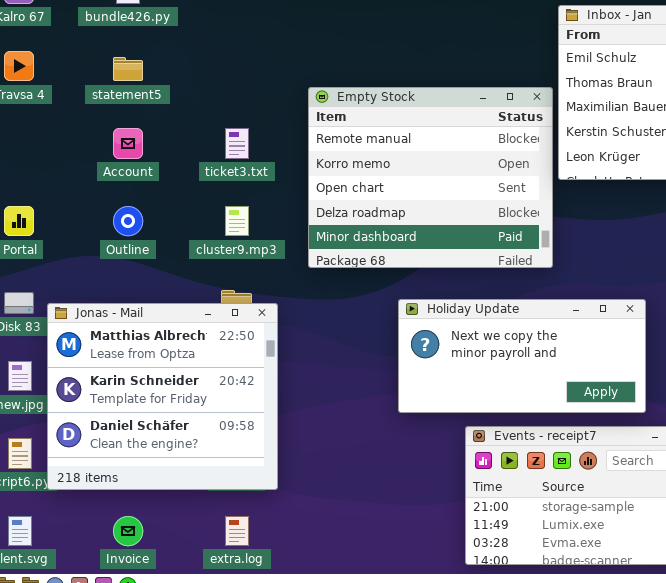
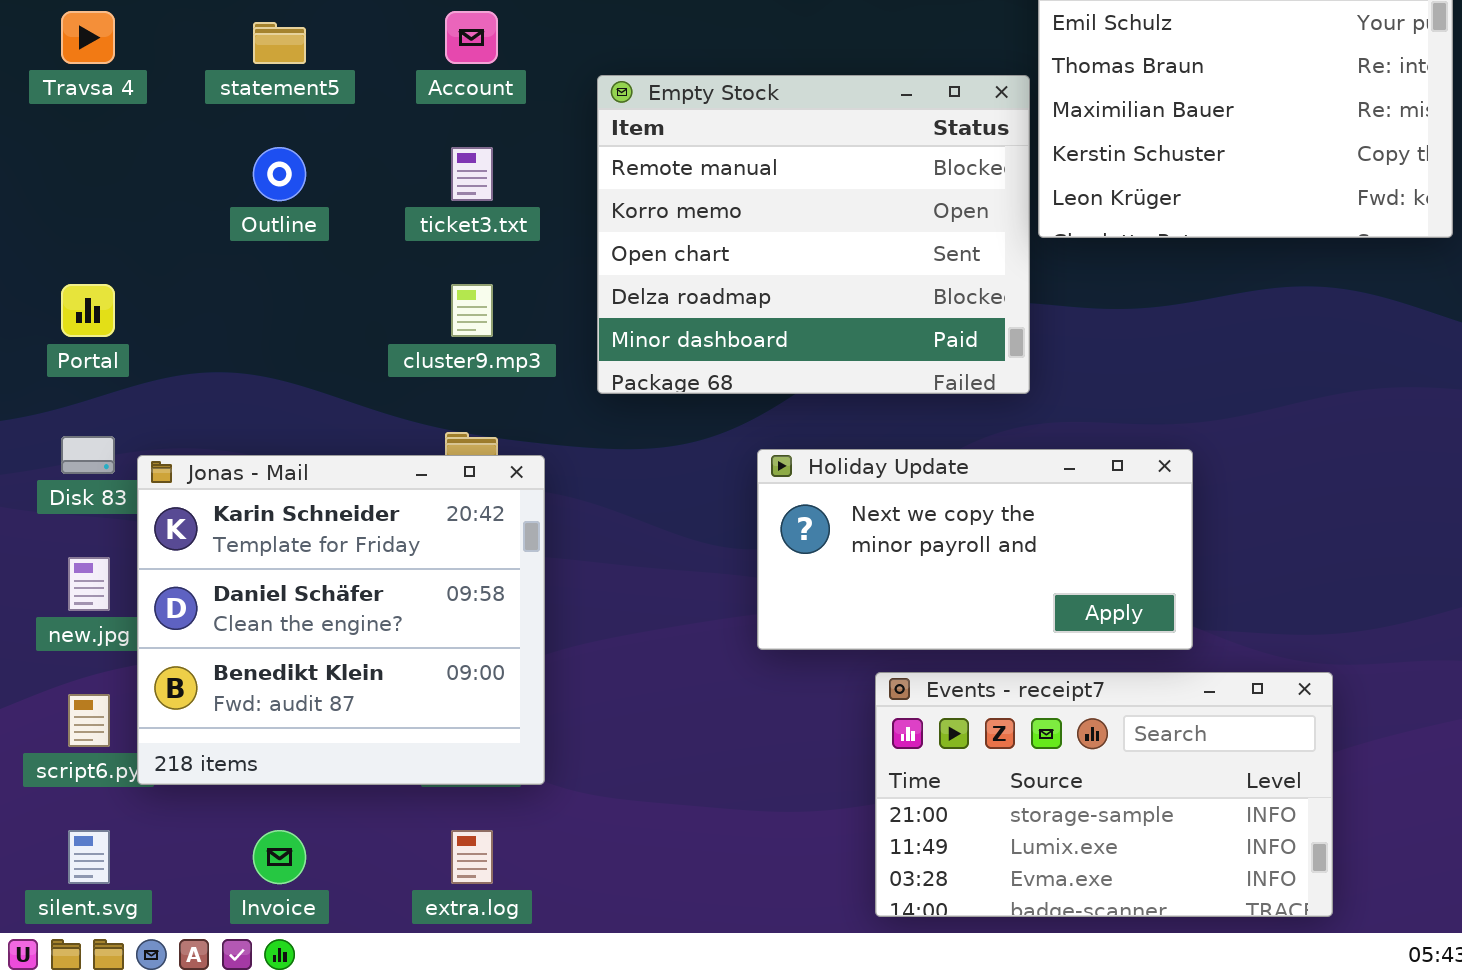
Account: [113,128,143,159] -> [445,11,498,64], moved
Outline: [113,206,143,236] -> [253,147,306,201], moved
Jonas - Mail: [47,303,278,490] -> [137,455,545,785], scrolled down 1 row

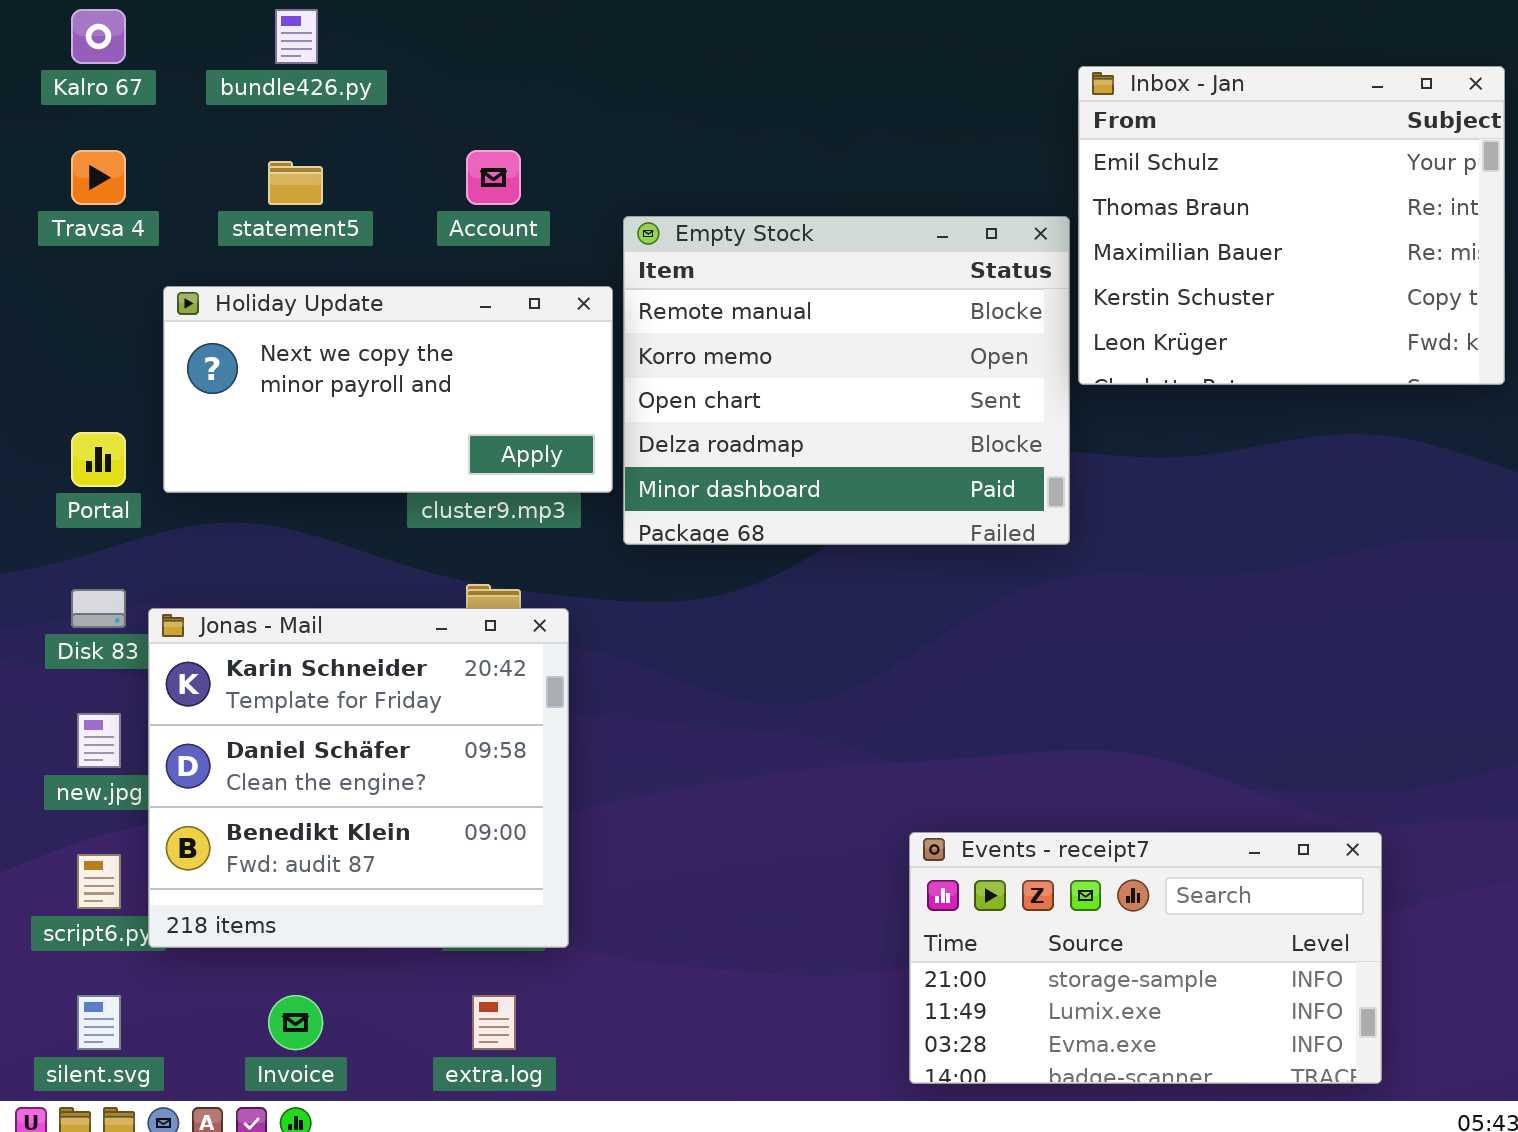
Holiday Update: [757,449,1193,650] -> [163,286,613,493], moved

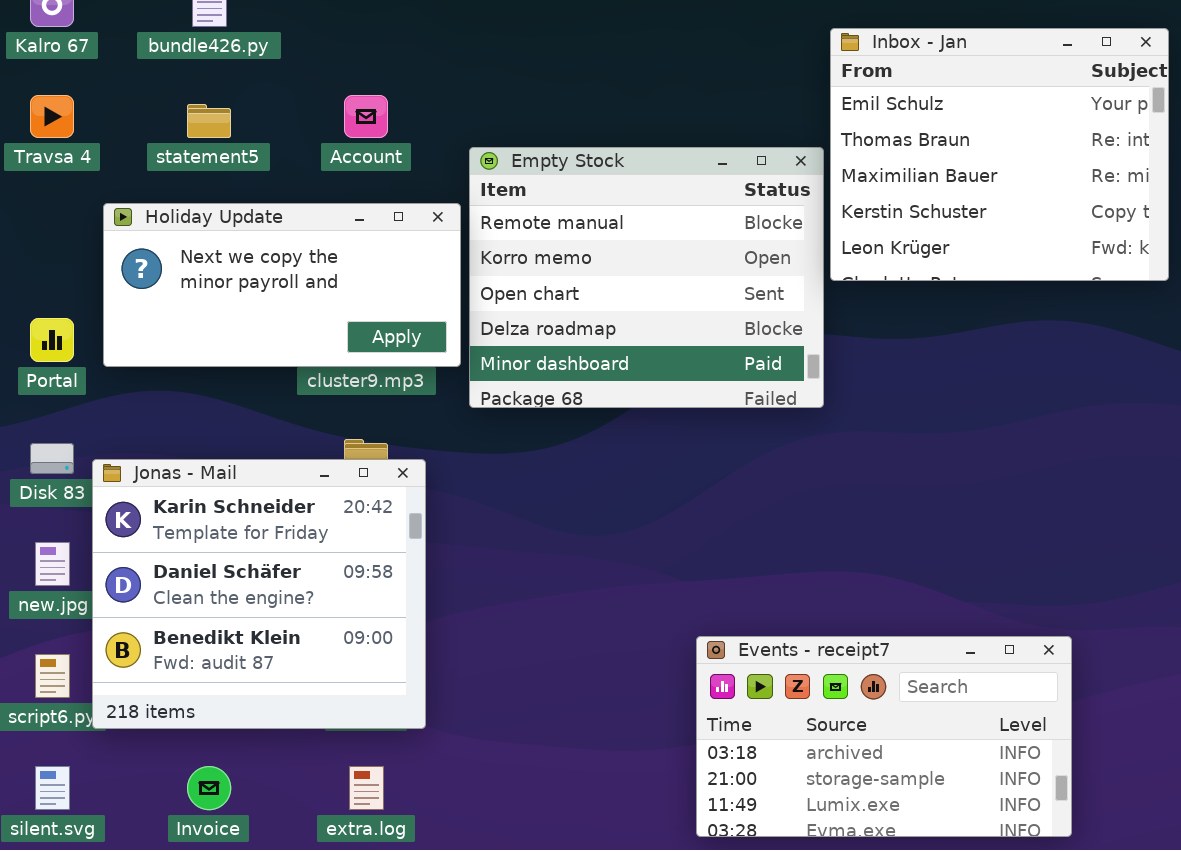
Events - receipt7: [909,832,1382,1084] -> [696,636,1072,837], scrolled up 1 row

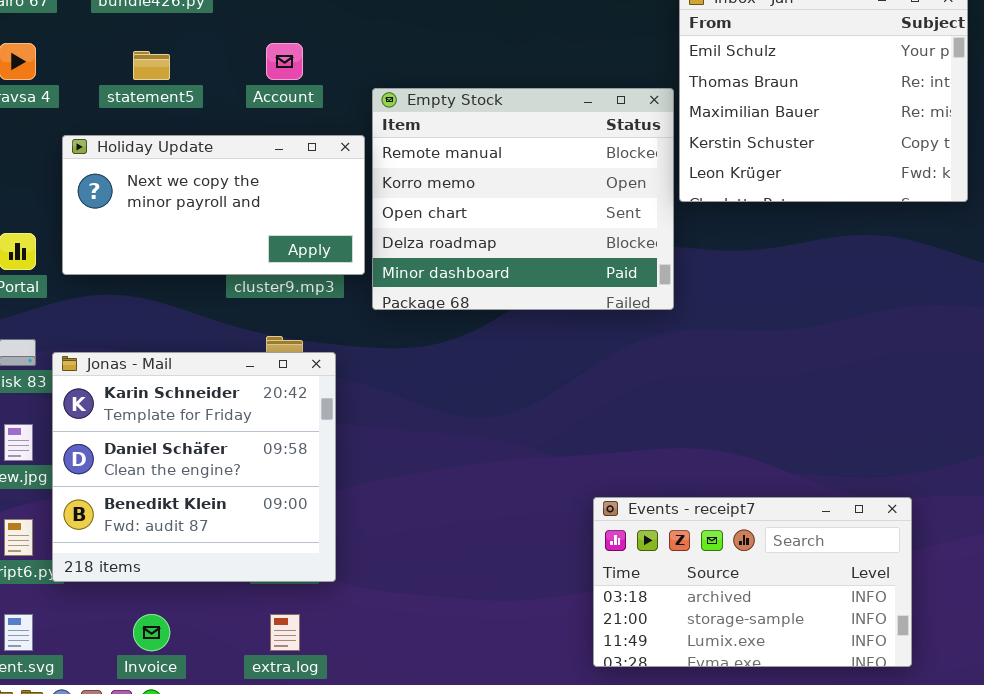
Events - receipt7: [696,636,1072,837] -> [593,497,912,667], moved

